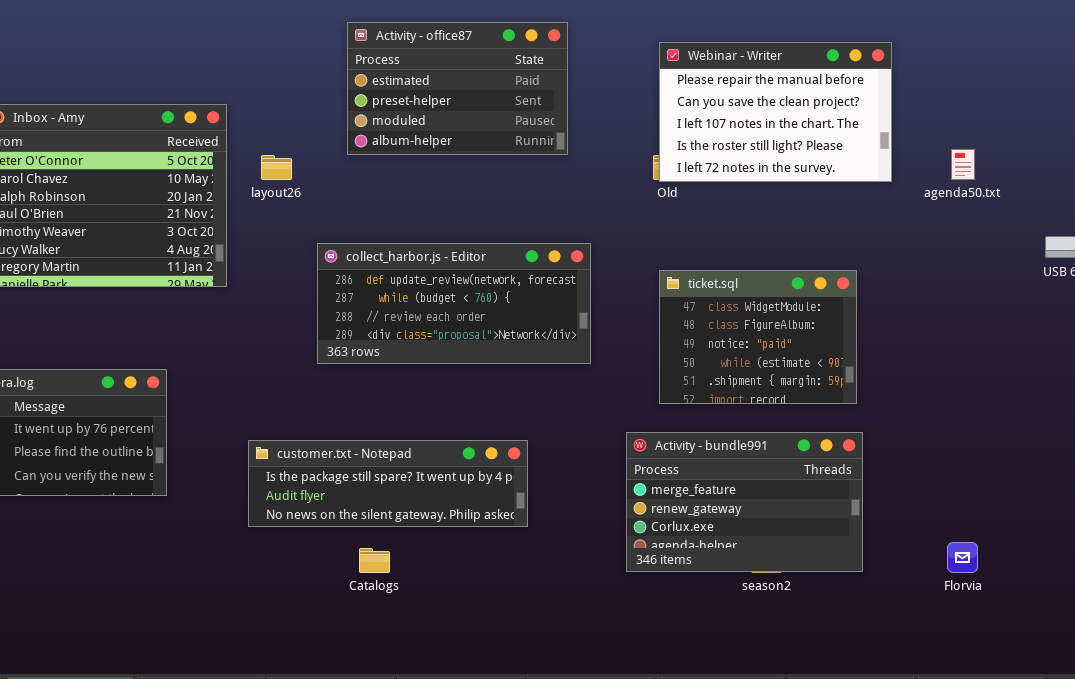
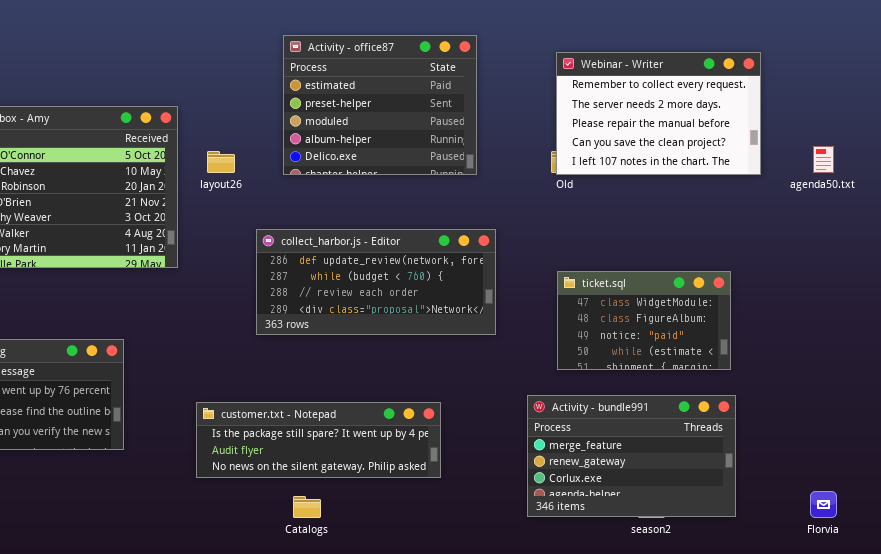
Activity - office87: [347,22,568,155] -> [283,35,477,175], resized
Webinar - Writer: [659,42,892,182] -> [556,52,761,175], scrolled up 2 rows
ticket.sql: [659,270,857,404] -> [557,271,731,370], resized

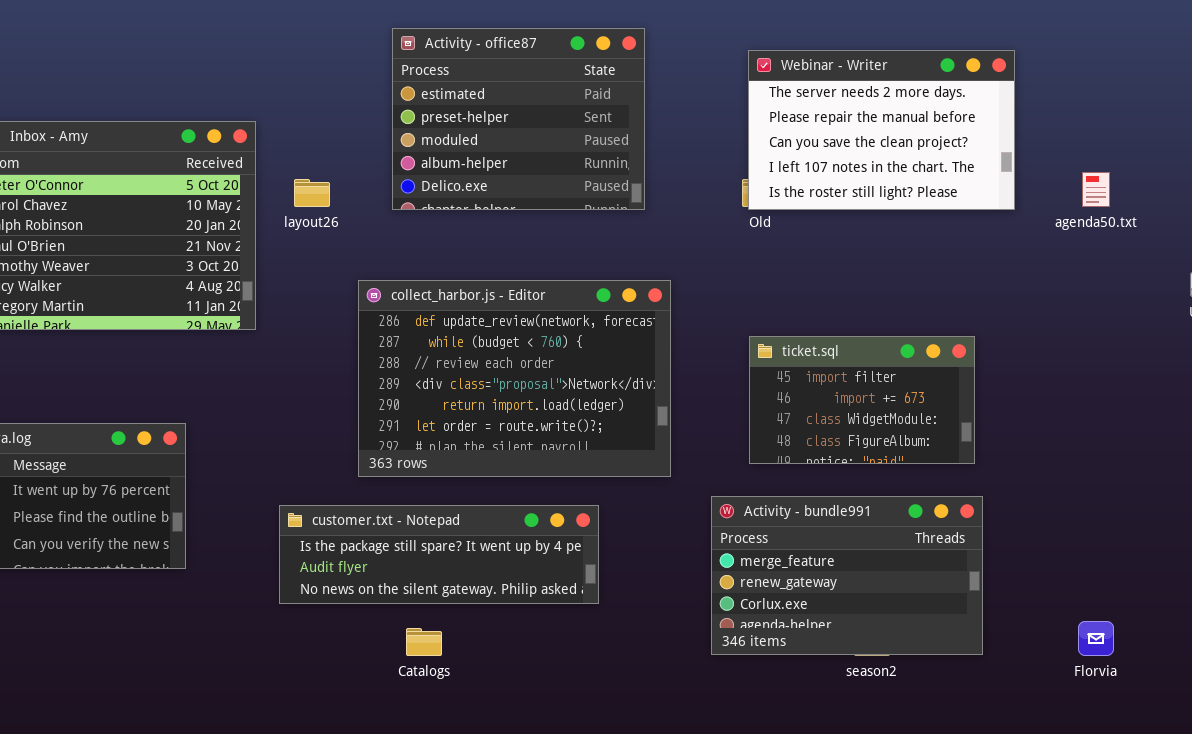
Webinar - Writer: [556,52,761,175] -> [748,50,1015,210], scrolled down 1 row
collect_harbor.js - Editor: [256,229,496,335] -> [358,280,671,477], resized
ticket.sql: [557,271,731,370] -> [749,336,975,464], scrolled up 2 rows

